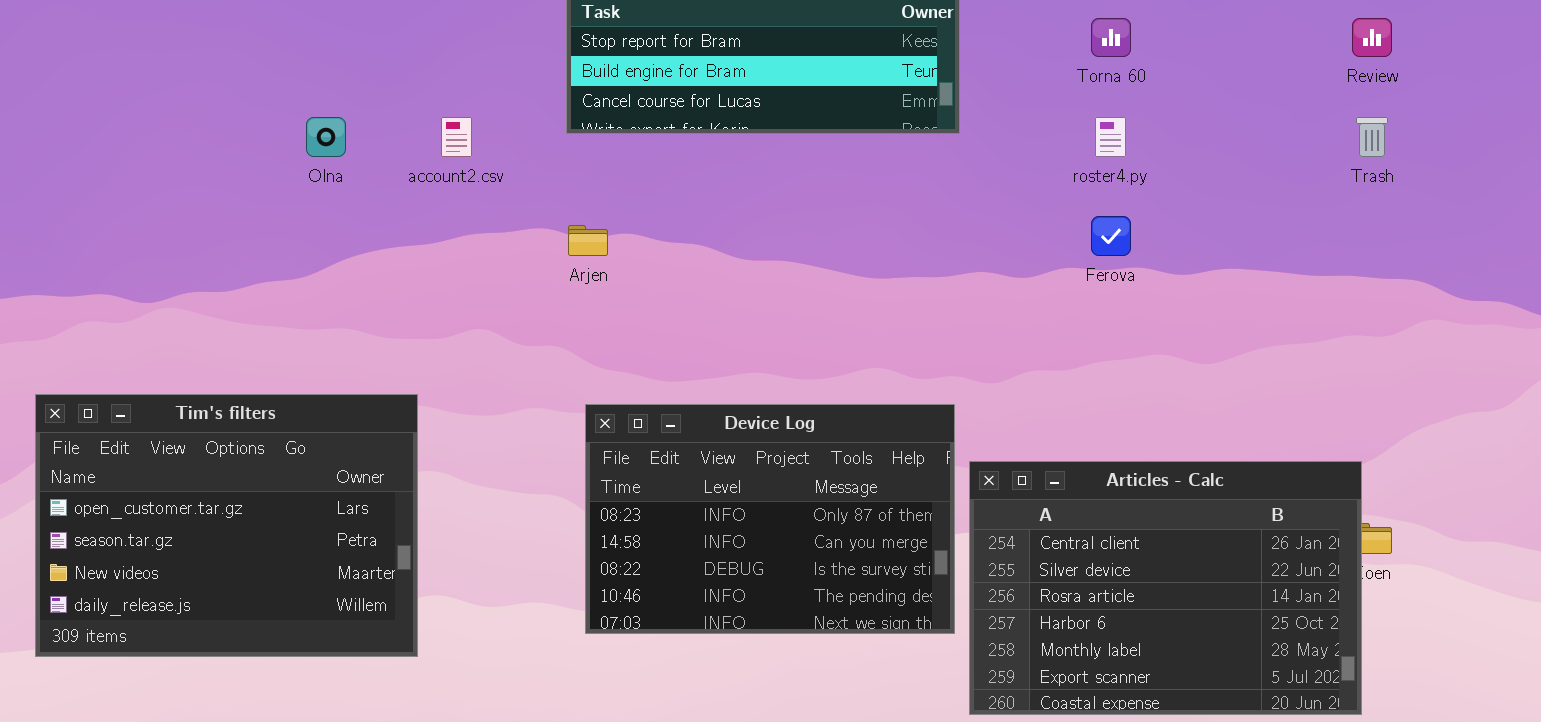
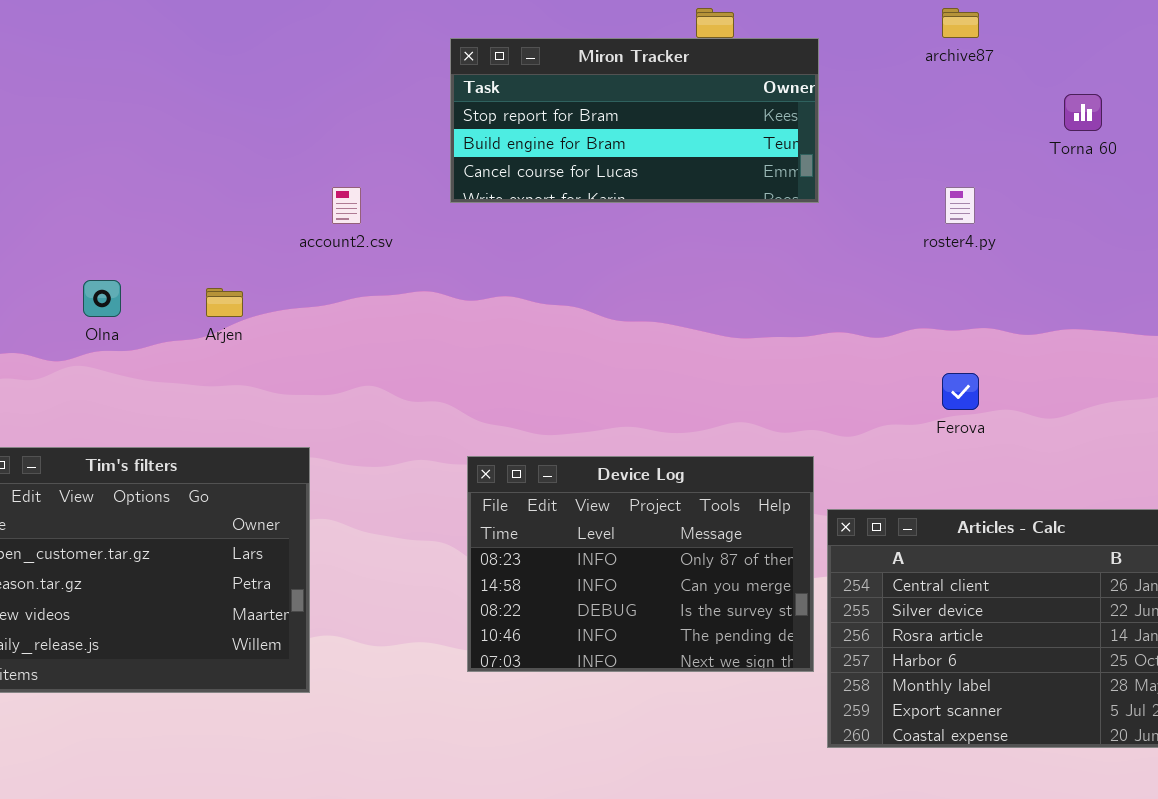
Torna 60: [1091,18,1131,57] -> [1064,94,1102,131], moved
Olna: [306,117,346,157] -> [83,280,121,317], moved
Ferova: [1091,216,1131,256] -> [942,373,979,410], moved
Arjen: [568,225,608,256] -> [206,288,243,317], moved

